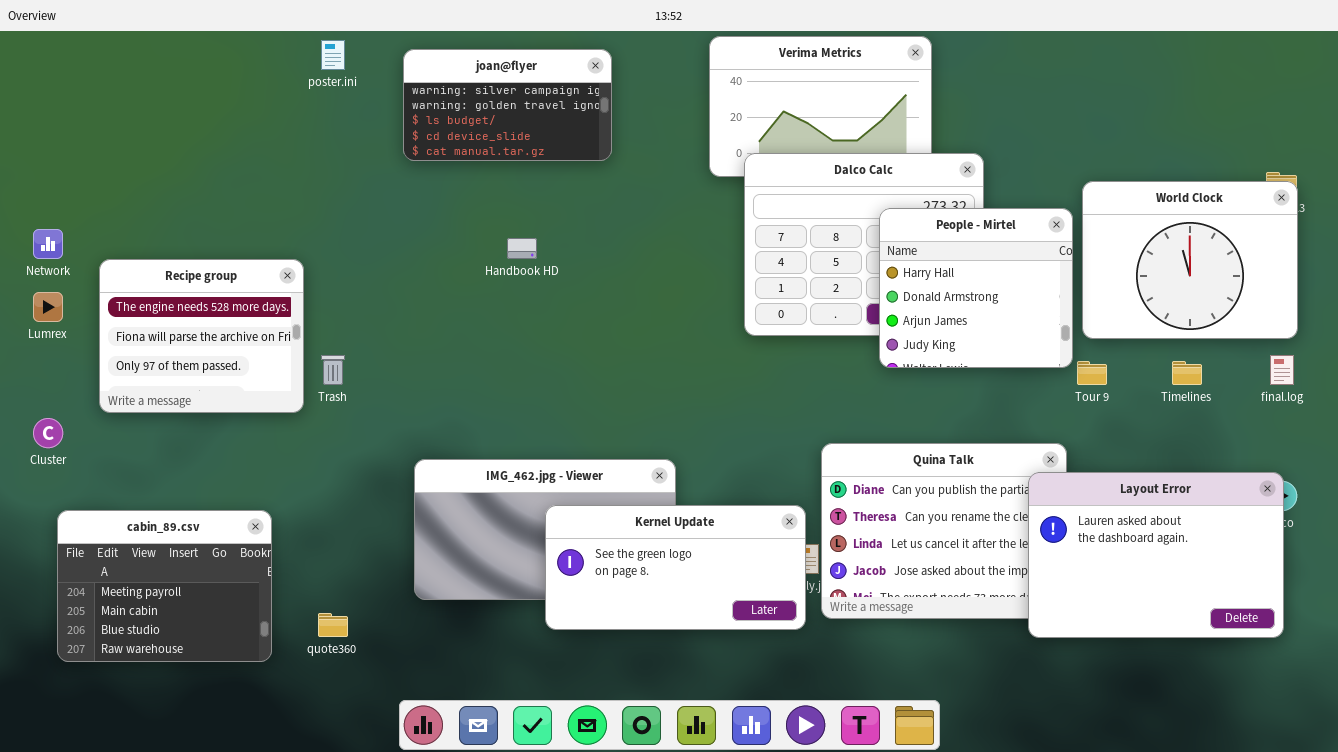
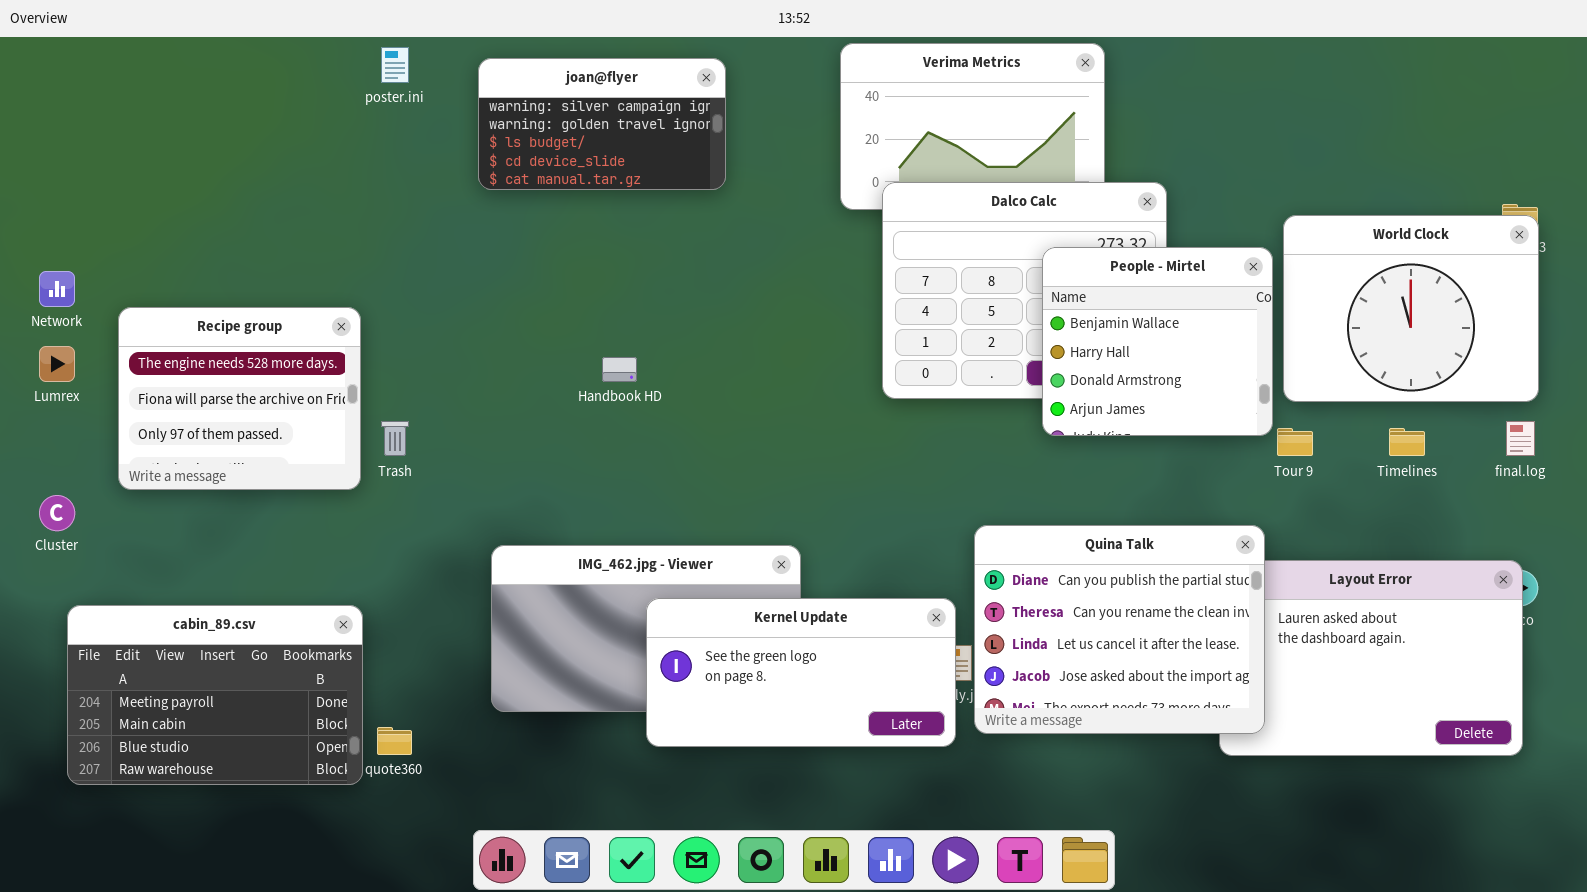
People - Mirtel: [879,208,1073,368] -> [1042,247,1273,436], scrolled up 1 row
Handbook HD: [507,238,537,259] -> [602,357,637,382], moved
Quina Talk: [821,443,1067,619] -> [974,525,1265,734], raised
cabin_89.csv: [57,510,272,662] -> [67,605,363,785], resized

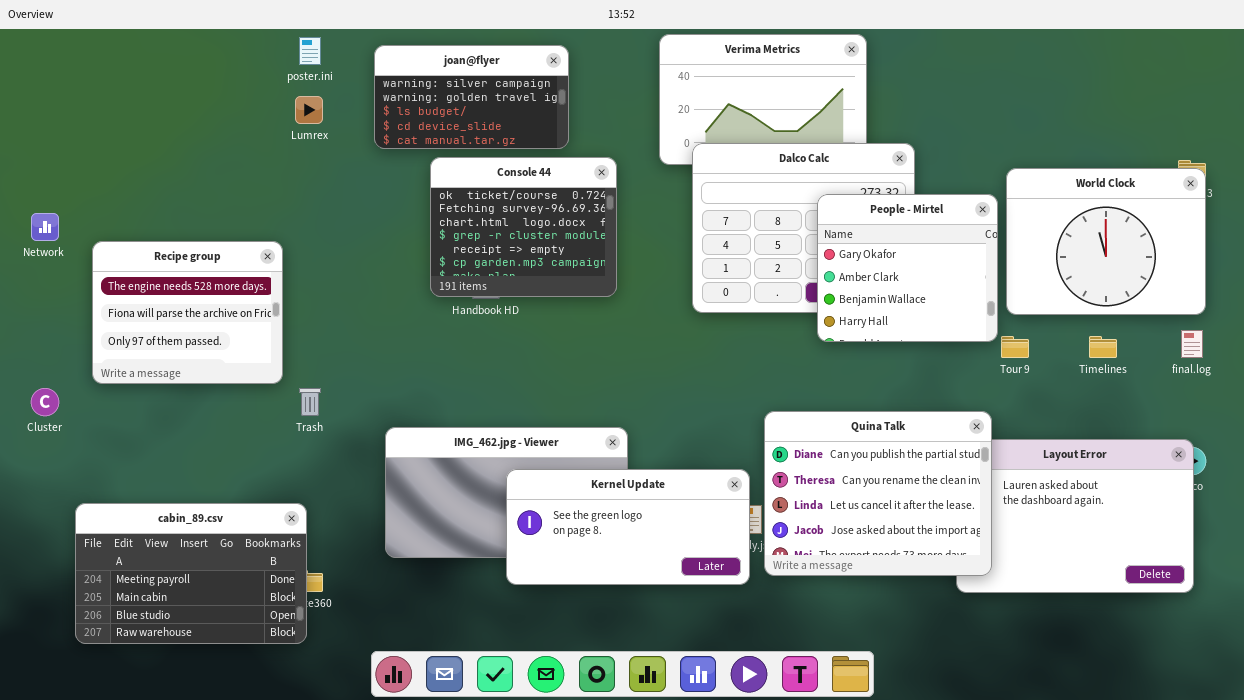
Console 44: none -> [430,157,617,297], opened
People - Mirtel: [1042,247,1273,436] -> [817,194,998,342], scrolled up 2 rows
Lumrex: [39,346,75,382] -> [295,96,323,124], moved
Trash: [381,421,409,456] -> [299,388,321,416], moved
cabin_89.csv: [67,605,363,785] -> [75,503,307,644], moved

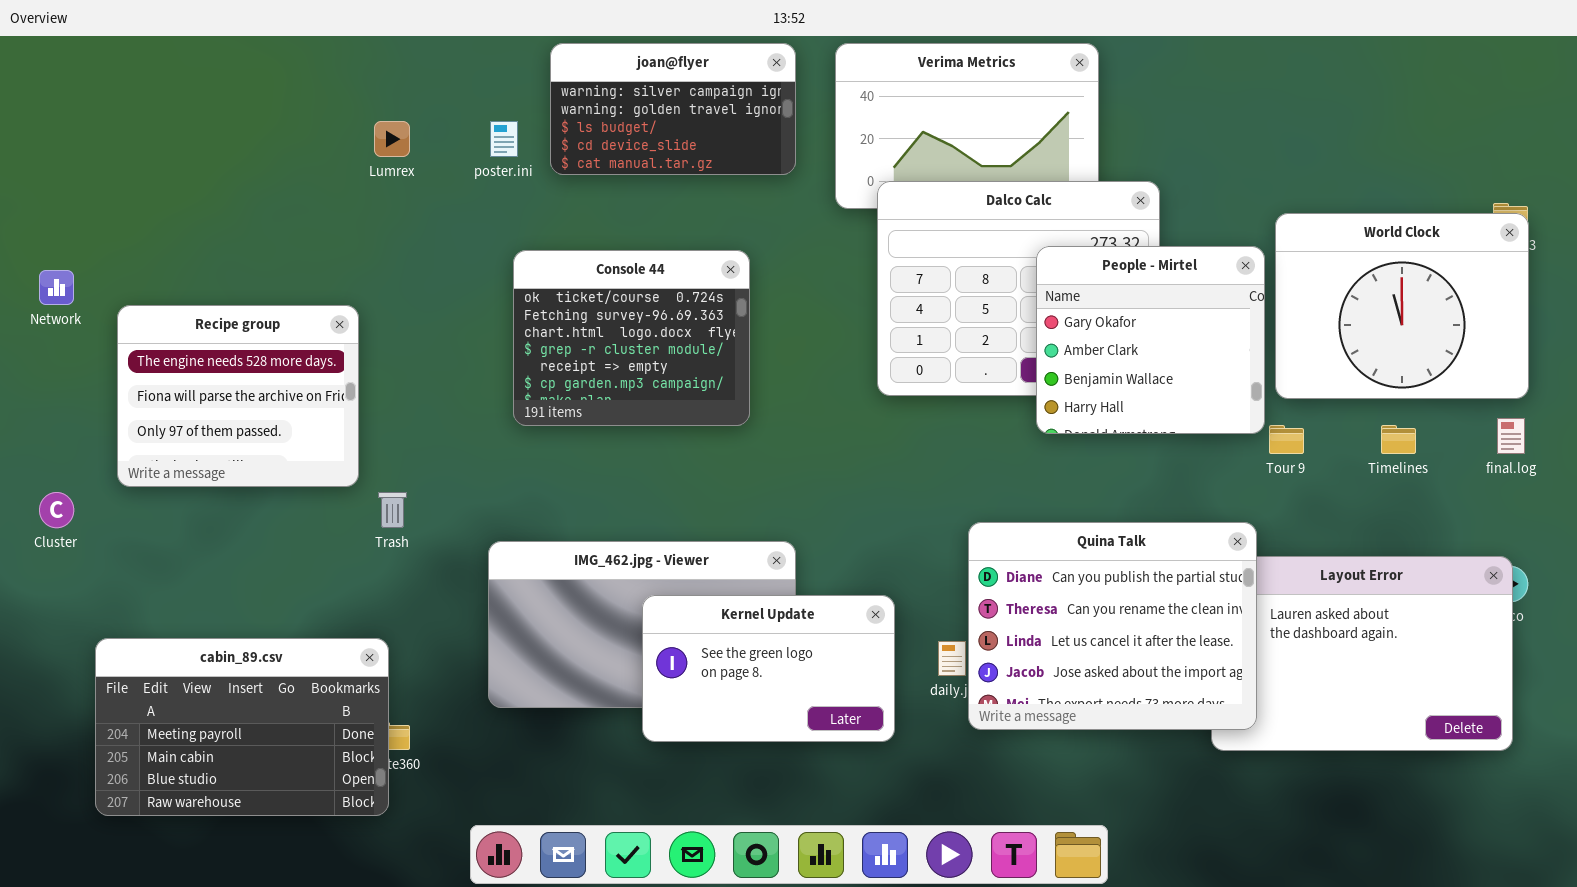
poster.ini: [299,37,321,65] -> [490,121,518,157], moved
joan@flyer: [374,45,569,149] -> [550,43,796,175], moved
Console 44: [430,157,617,297] -> [513,250,750,426], moved
Kernel Update: [506,469,750,585] -> [642,595,895,742], resized

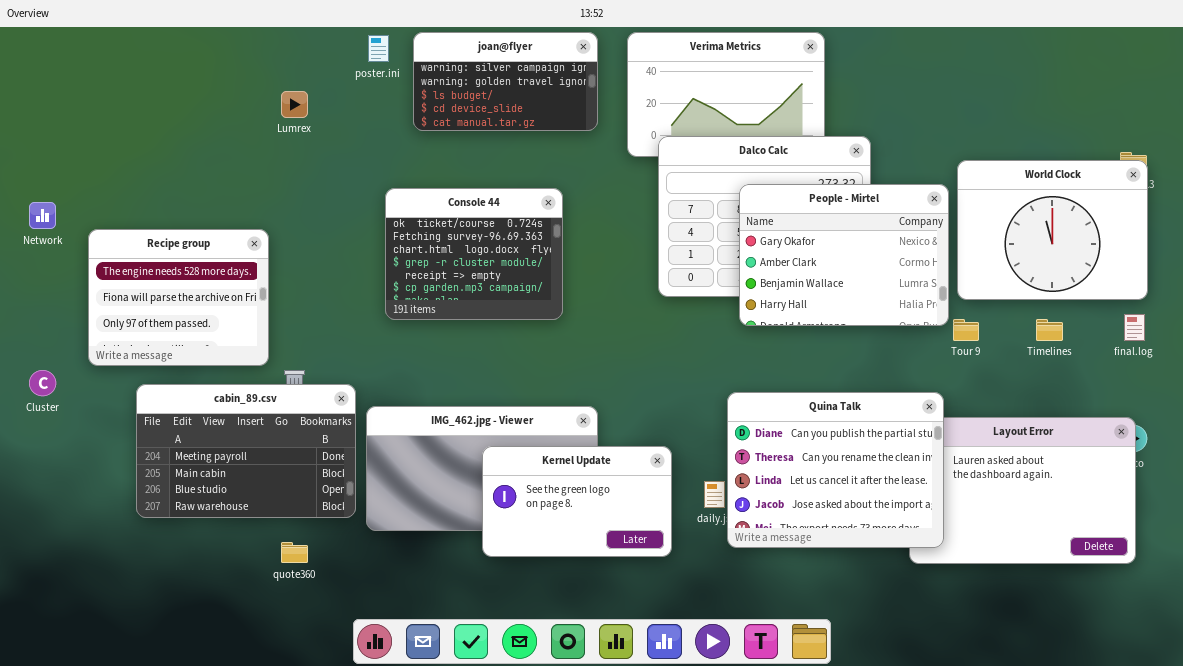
poster.ini: [490,121,518,157] -> [368,35,389,62], moved
People - Mirtel: [1036,246,1265,434] -> [739,184,949,326], resized
cabin_89.csv: [95,638,389,816] -> [136,384,356,518], moved

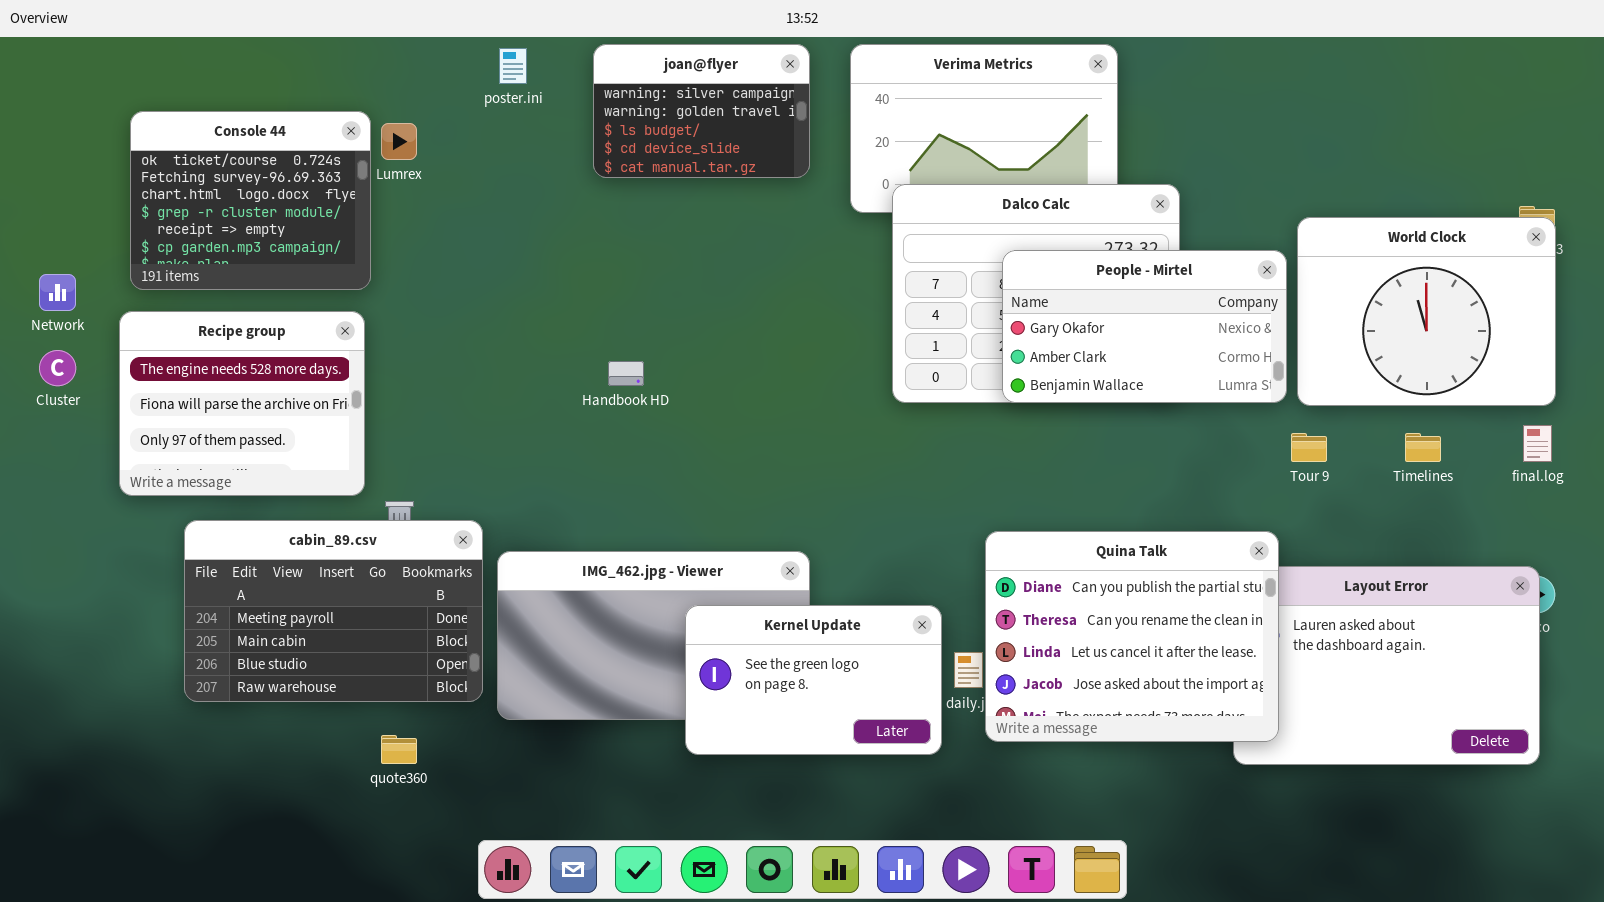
joan@flyer: [413,32,598,131] -> [593,44,810,178], resized
People - Mirtel: [739,184,949,326] -> [1002,250,1287,403], resized
Console 44: [385,188,563,320] -> [130,111,371,290], moved
Cluster: [29,370,56,396] -> [39,350,76,386], moved
Kernel Update: [482,446,672,557] -> [685,605,942,755], moved

